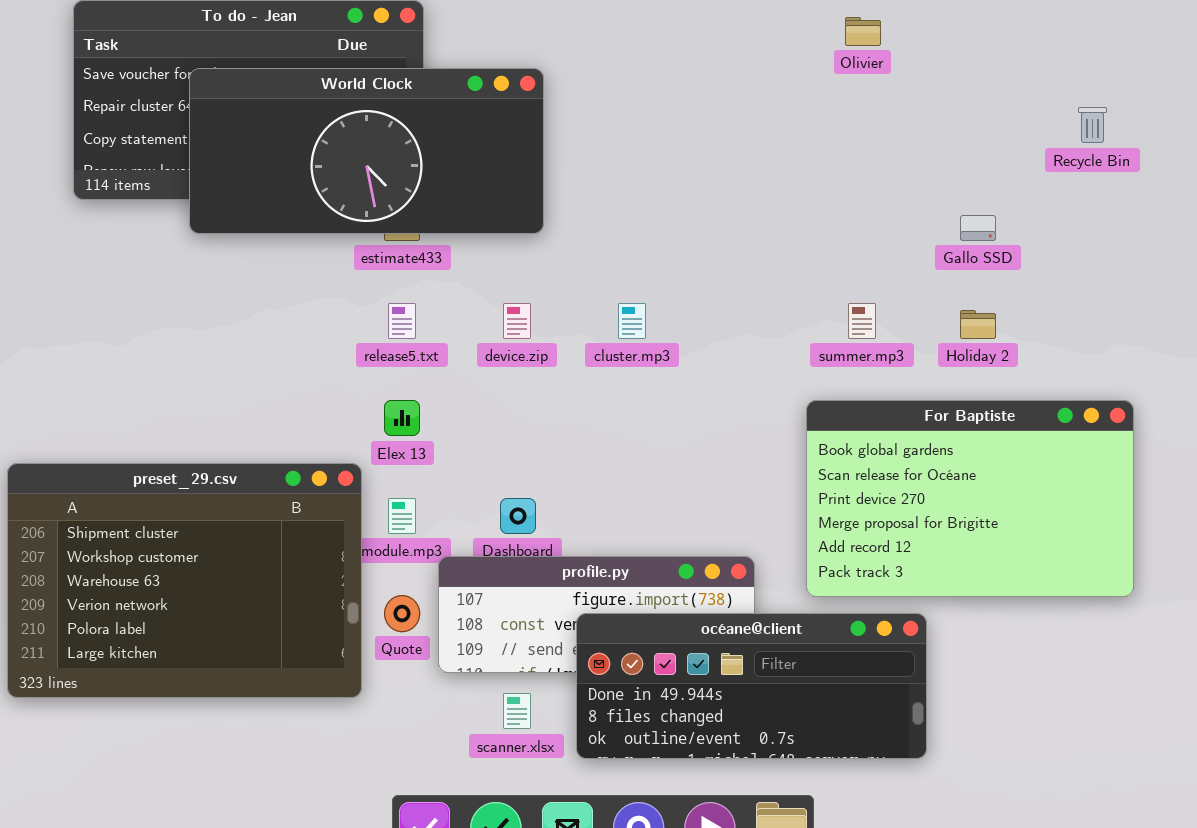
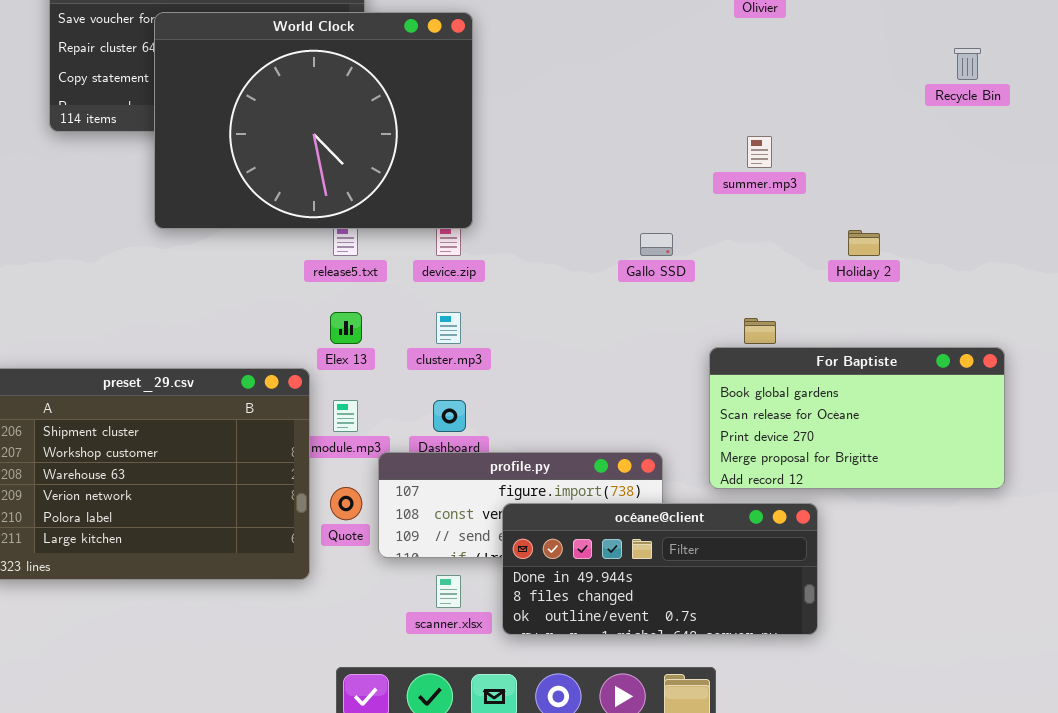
World Clock: [189,68,544,234] -> [154,12,473,229], resized
Gallo SSD: [960,215,996,241] -> [640,233,673,256], moved
cluster.mp3: [618,303,646,339] -> [436,312,461,344], moved
summer.mp3: [848,303,876,339] -> [747,136,772,168], moved
For Baptiste: [806,400,1134,597] -> [709,347,1005,489], resized

